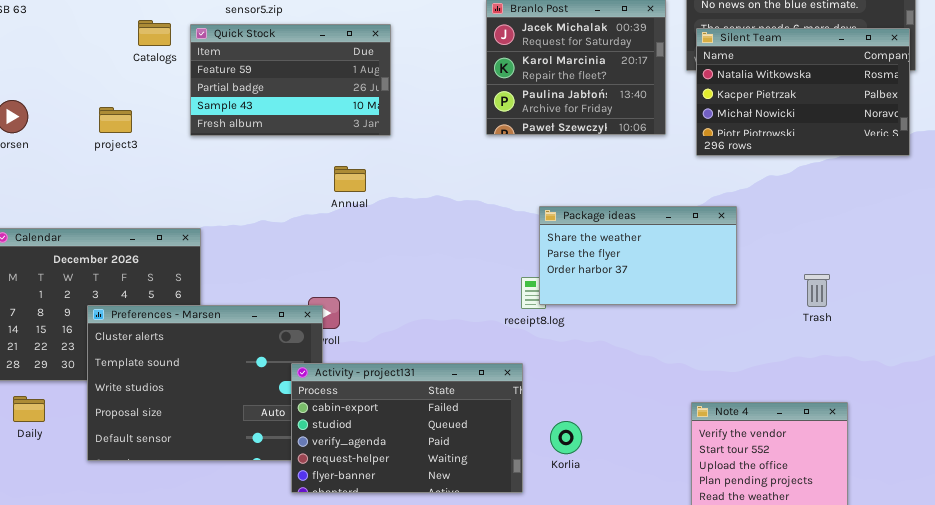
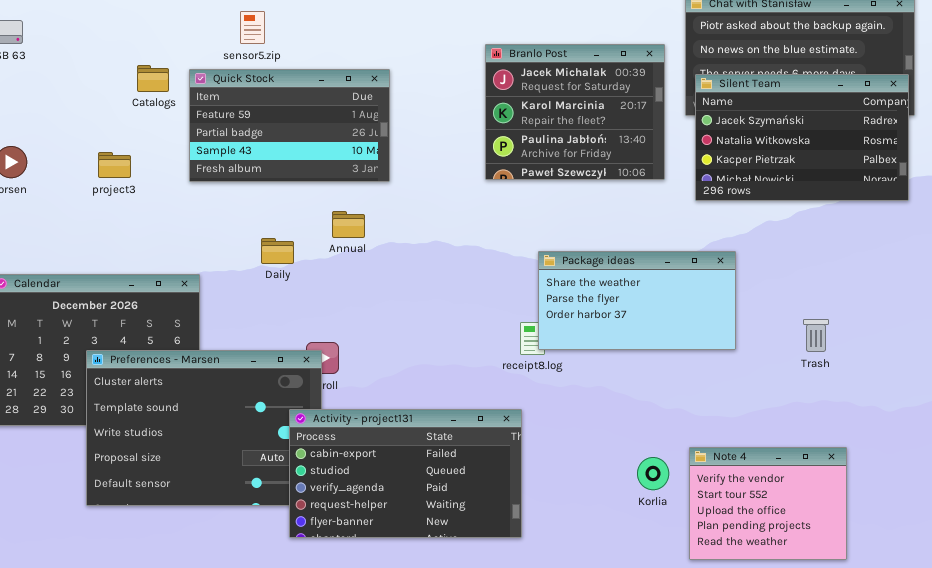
Silent Team: [696,28,910,156] -> [695,74,909,201], scrolled up 1 row
Daily: [13,396,45,422] -> [261,238,294,264], moved
Korlia: [550,421,582,454] -> [637,457,669,490], moved

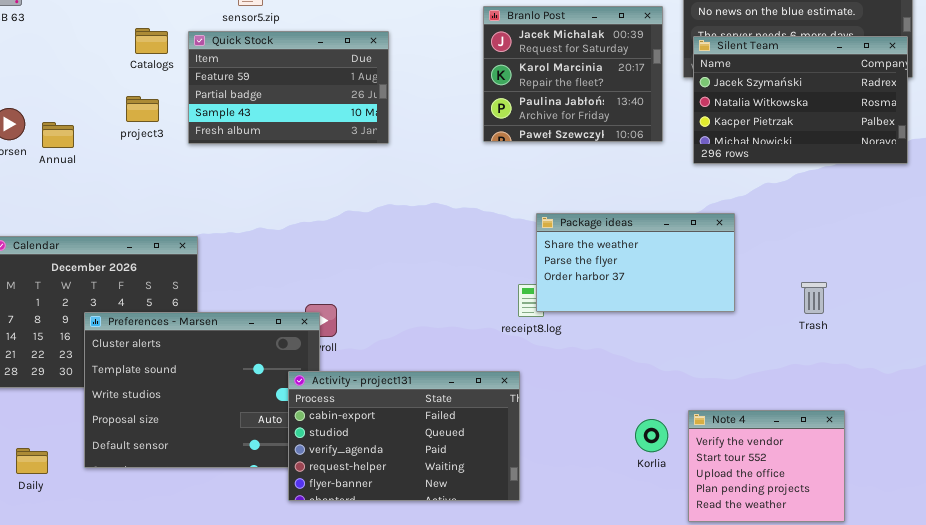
project3: [98,152,131,178] -> [126,96,159,122], moved
Annual: [332,211,365,238] -> [42,122,74,148], moved
Daily: [261,238,294,264] -> [16,448,48,474], moved

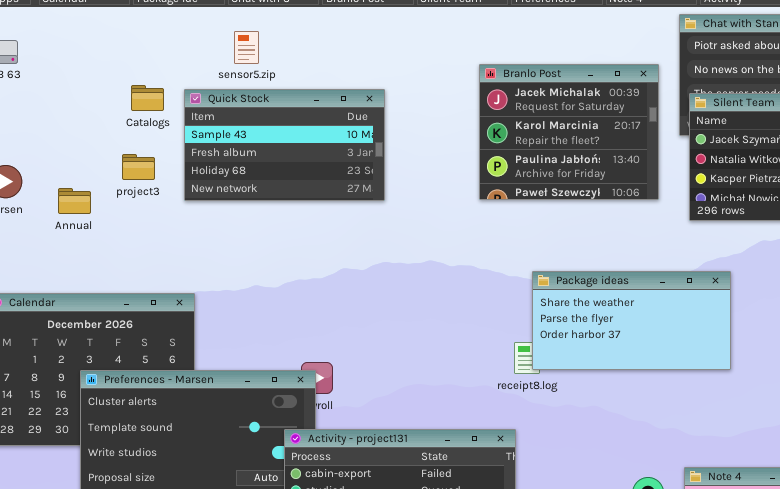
Quick Stock: [188,31,389,144] -> [184,89,385,201], scrolled down 2 rows
Annual: [42,122,74,148] -> [58,188,91,214], moved

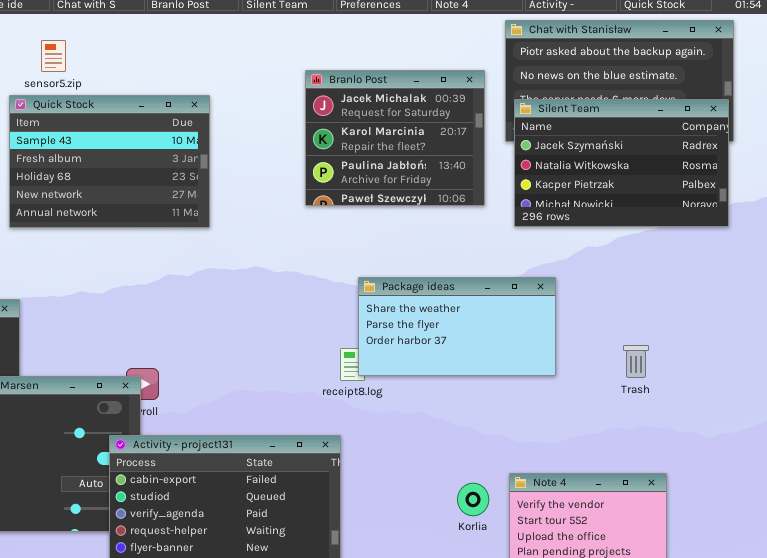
sensor5.zip: [234,31,259,64] -> [41,40,66,72], moved
Quick Stock: [184,89,385,201] -> [9,95,210,228], resized

